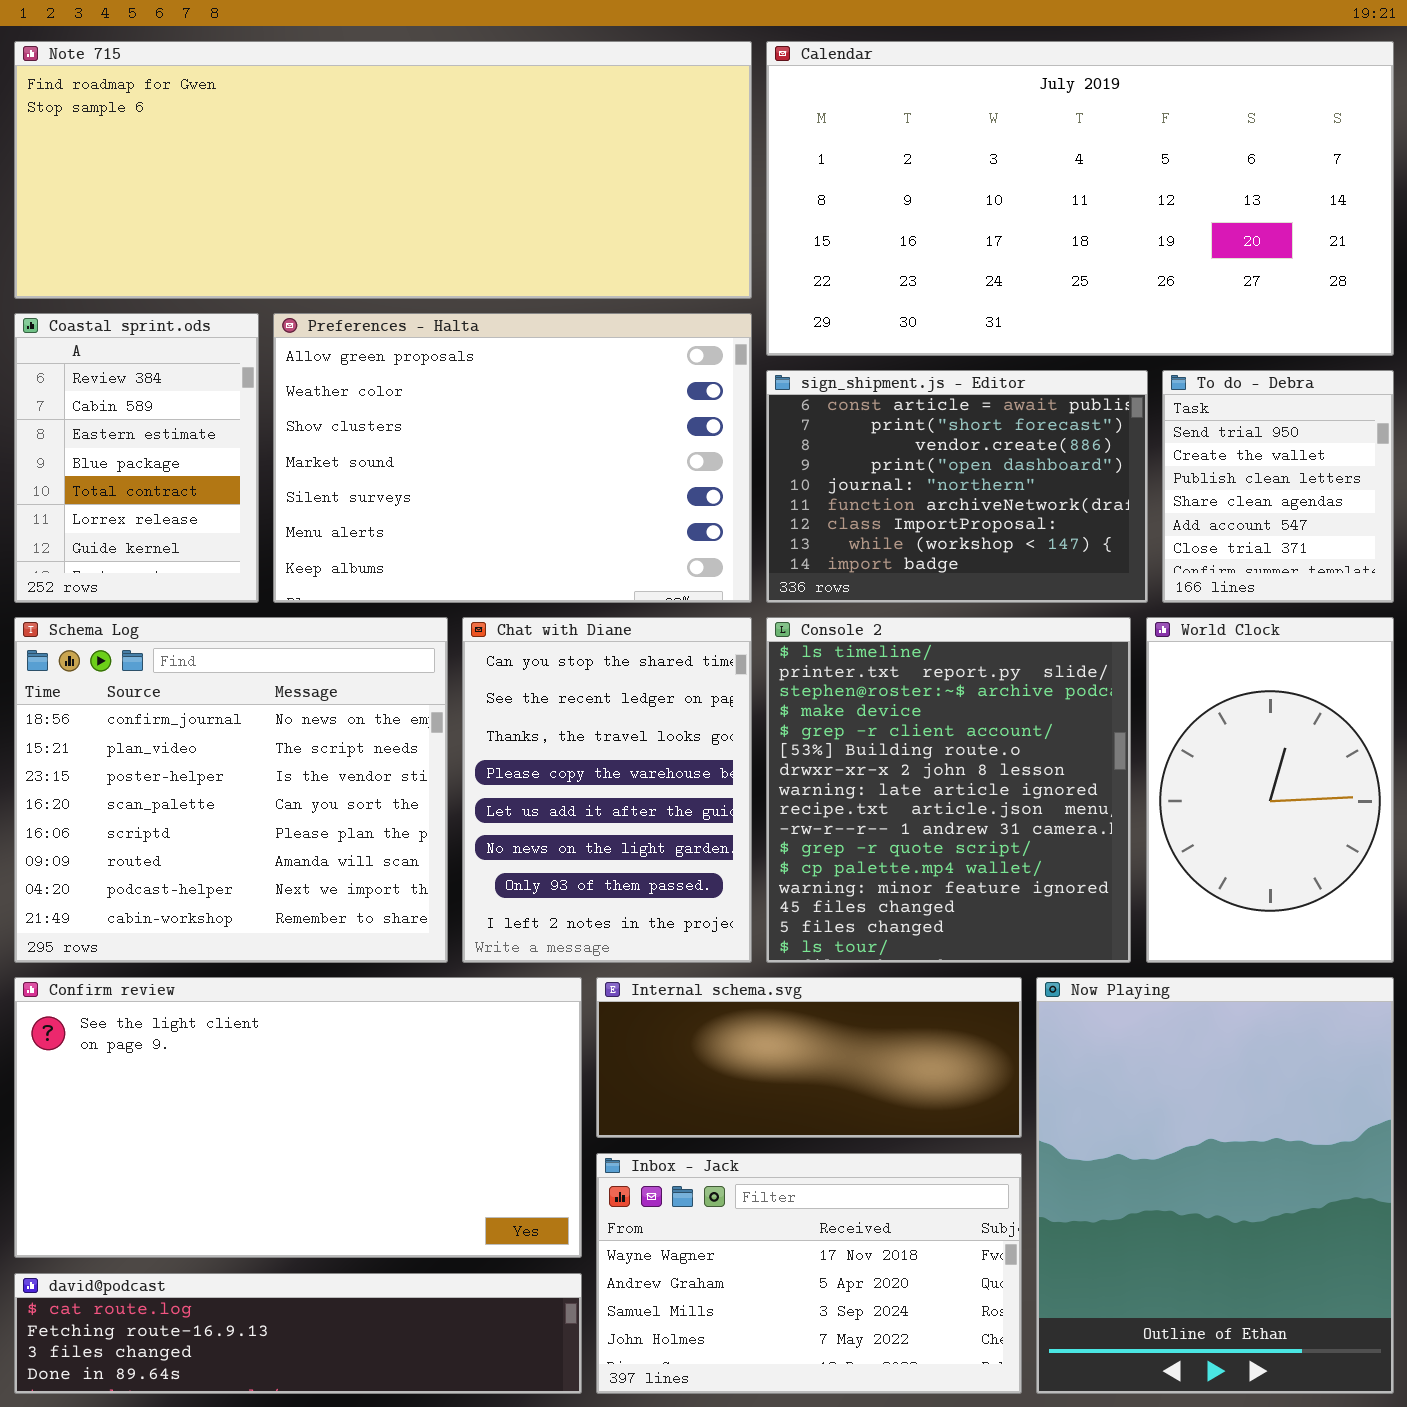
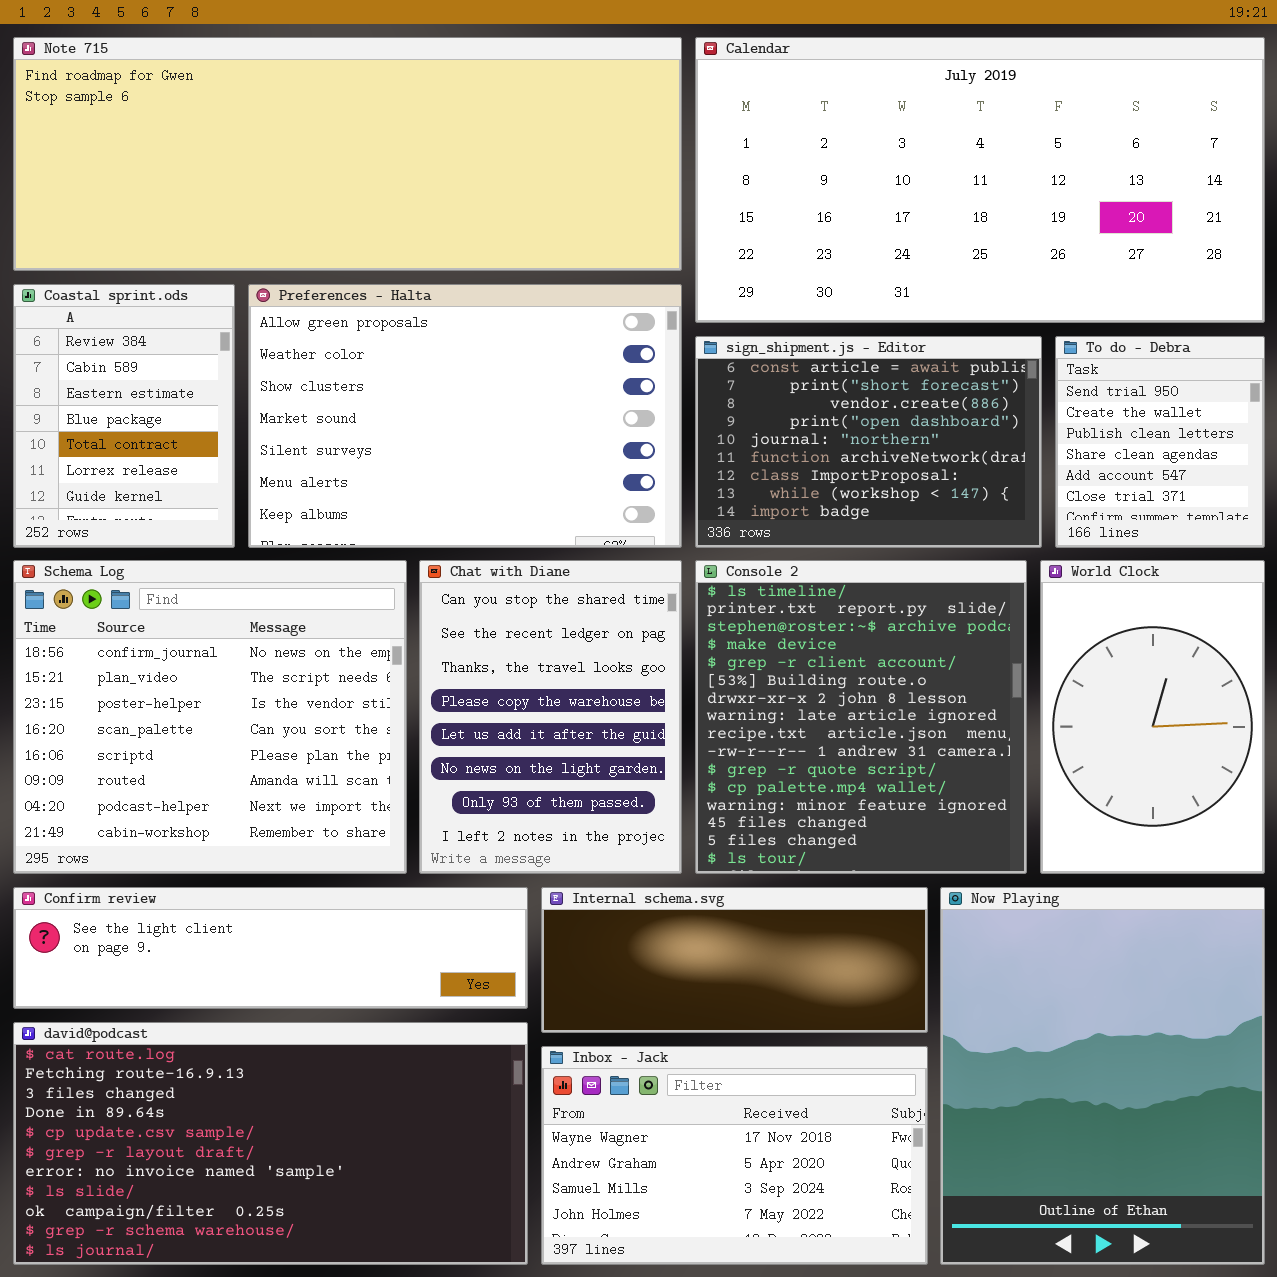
Confirm review: [14,977,582,1258] -> [13,887,528,1009], resized
david@podcast: [14,1273,582,1394] -> [13,1022,528,1265], resized

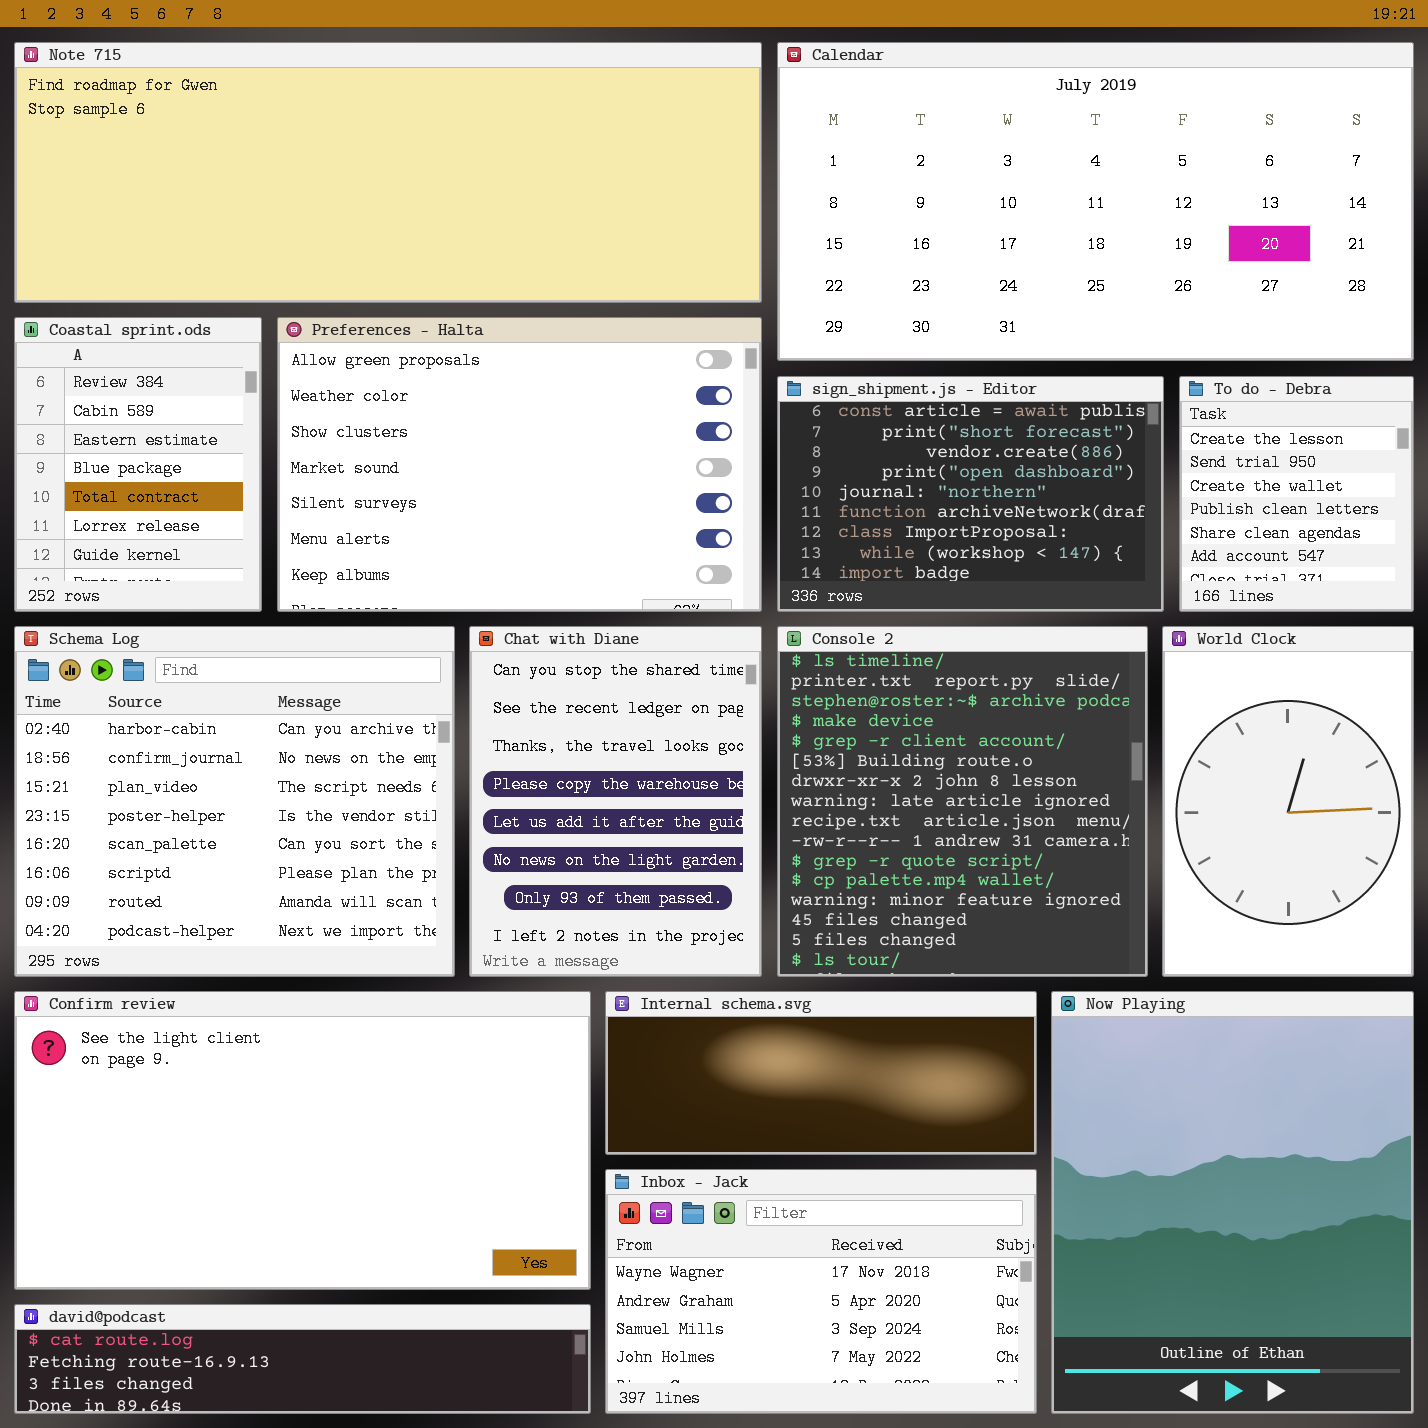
To do - Debra: [1055,336,1265,548] -> [1179,376,1414,612], scrolled up 1 row
Schema Log: [13,560,407,874] -> [14,626,455,977], scrolled up 1 row
Confirm review: [13,887,528,1009] -> [14,991,591,1290], resized
david@podcast: [13,1022,528,1265] -> [14,1304,591,1414], resized

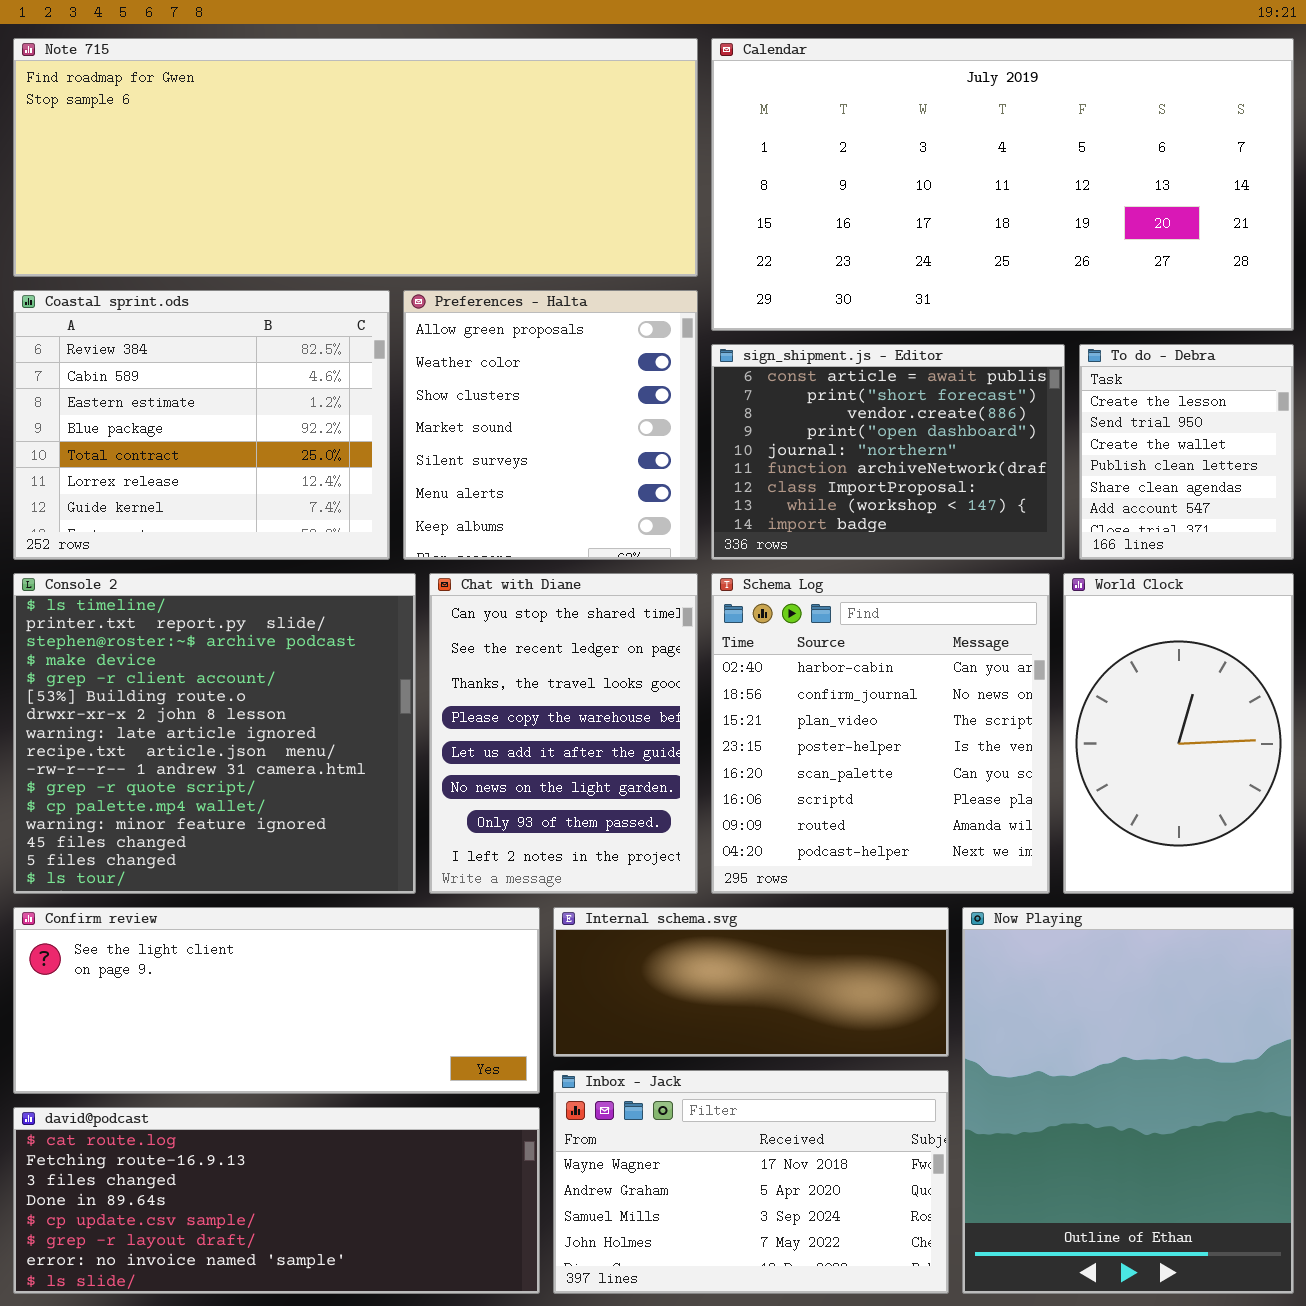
Coastal sprint.ods: [14,317,262,612] -> [13,290,390,560], resized
Preferences - Halta: [277,317,762,612] -> [403,290,698,560], resized
Schema Log: [14,626,455,977] -> [711,573,1050,894], moved, resized
Console 2: [777,626,1148,977] -> [13,573,416,894], moved, resized
Confirm review: [14,991,591,1290] -> [13,907,540,1094], resized
david@podcast: [14,1304,591,1414] -> [13,1107,540,1294], resized

